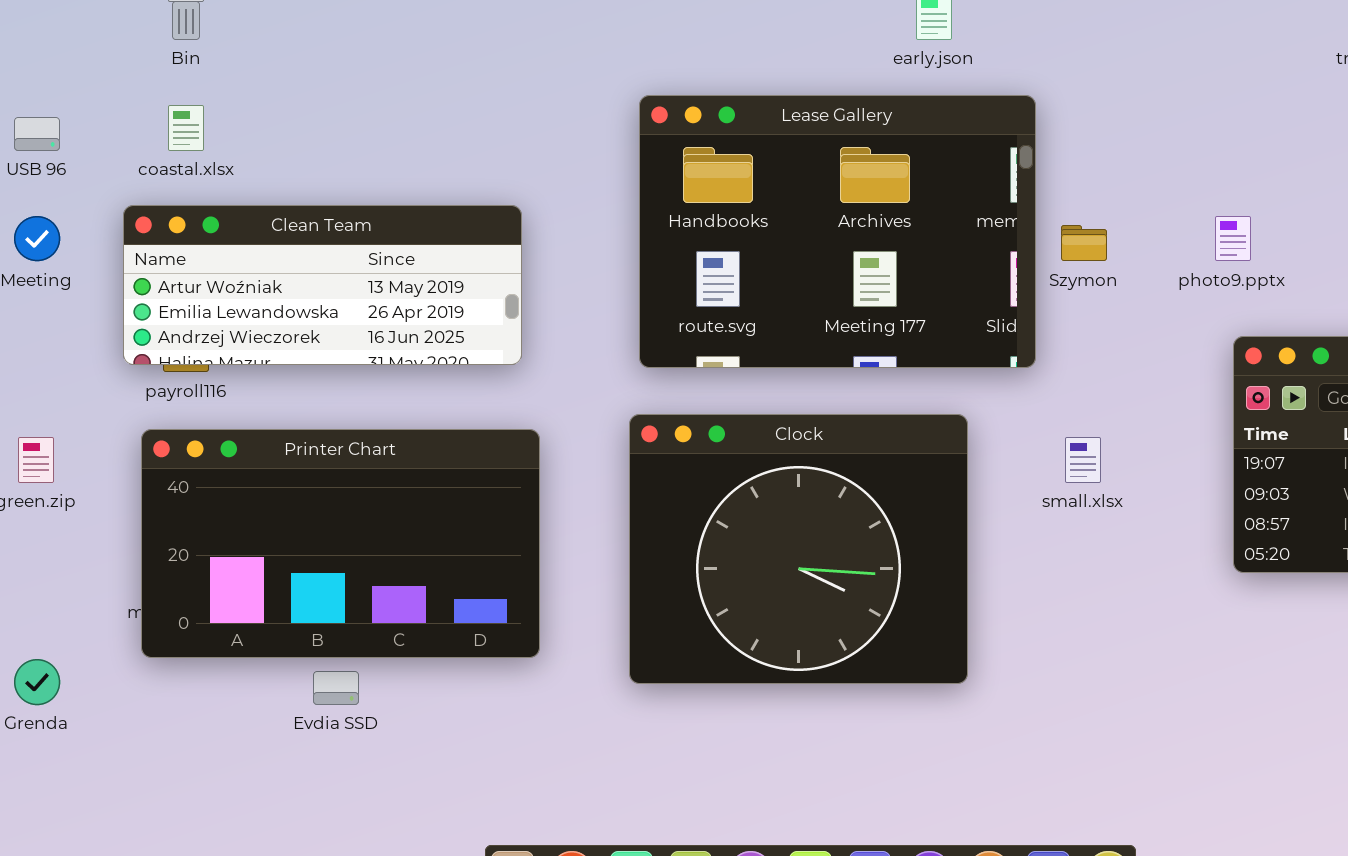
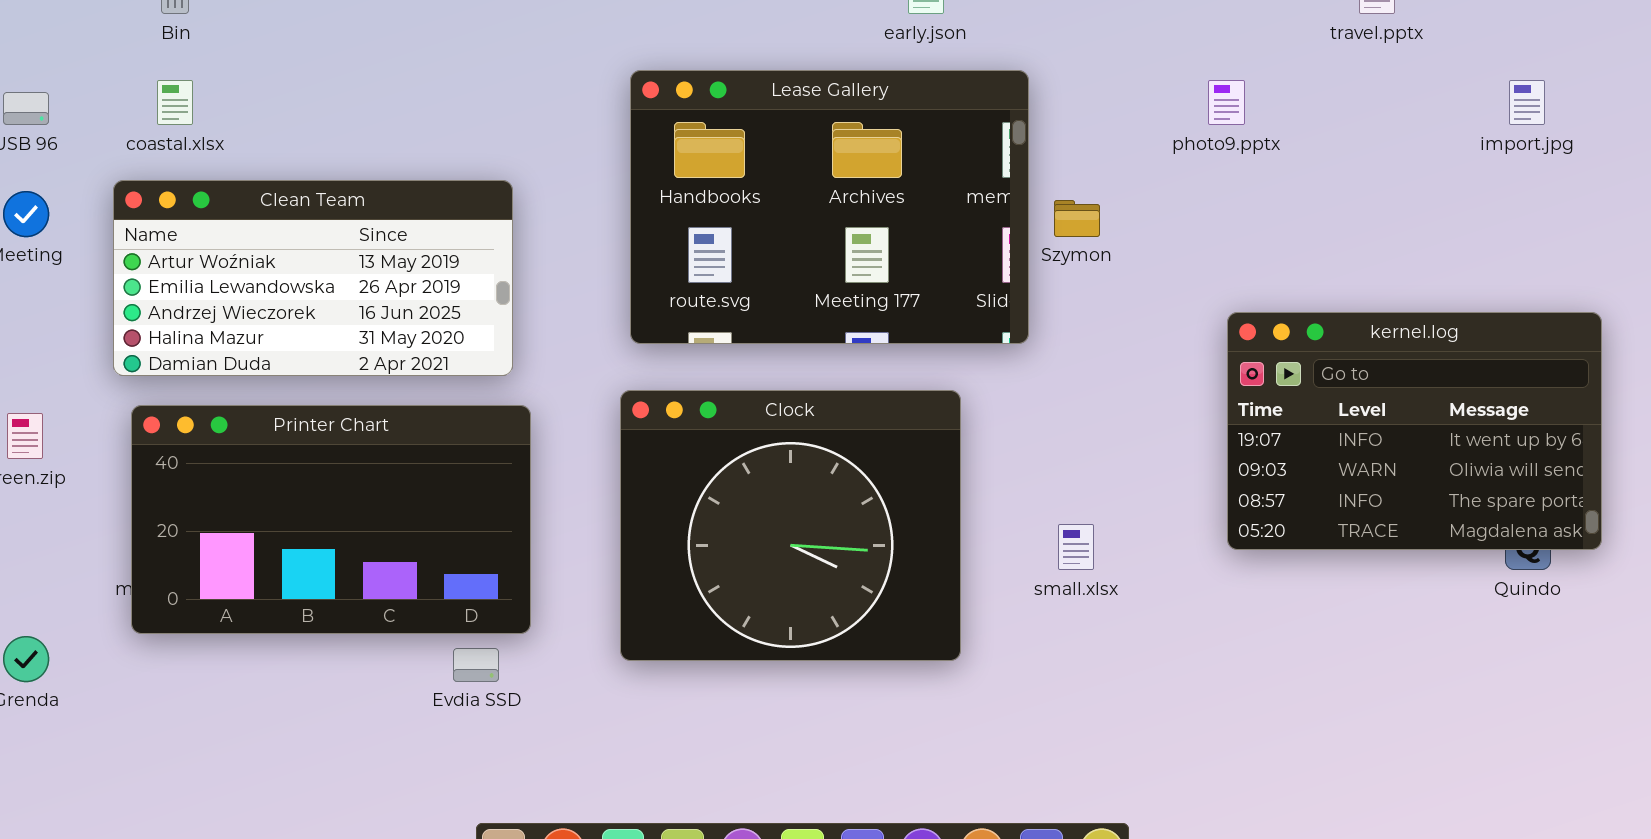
Clean Team: [123,205,522,365] -> [113,180,513,376], resized
photo9.pptx: [1215,216,1251,261] -> [1208,80,1245,125], moved
small.xlsx: [1065,437,1101,483] -> [1058,524,1094,570], moved
Evdia SSD: [313,671,359,705] -> [453,648,499,682], moved

